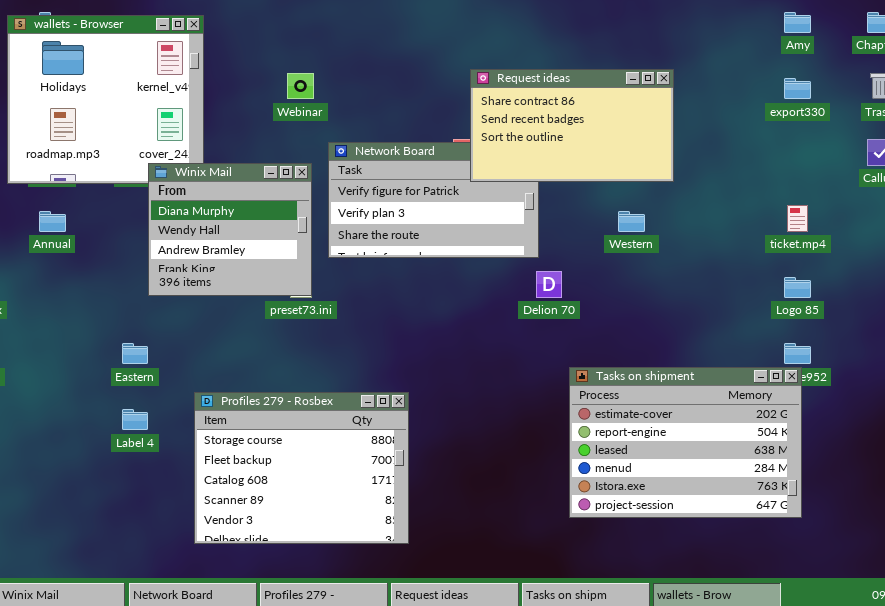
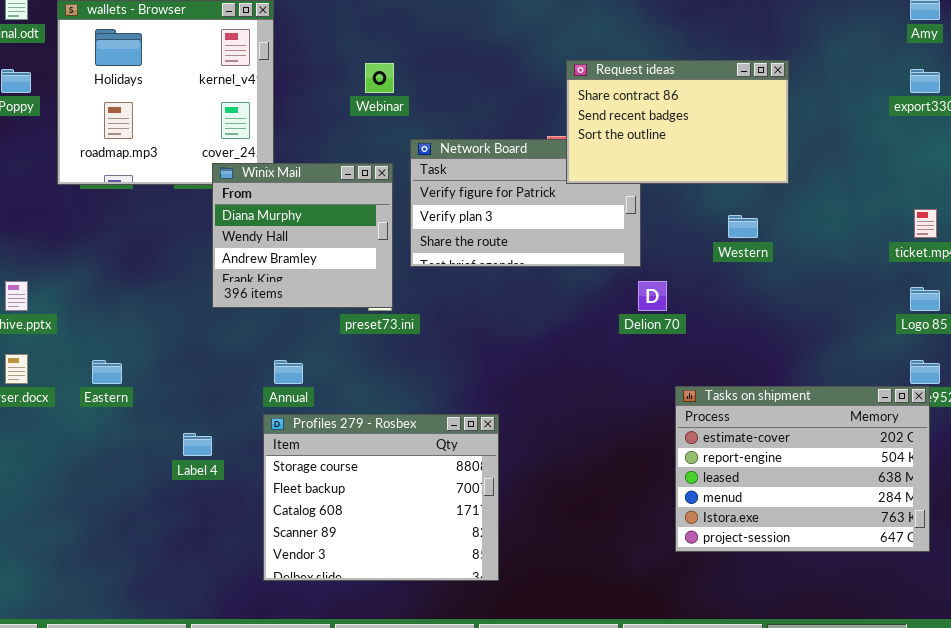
Annual: [39,211,66,232] -> [274,360,303,384], moved
Eastern: [122,343,148,364] -> [92,360,122,384], moved

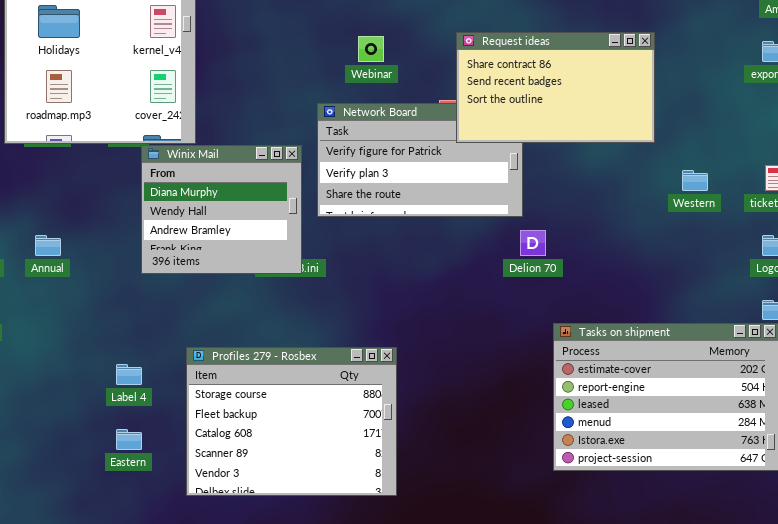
Webinar: [365,63,394,93] -> [358,36,384,62], moved
Winix Mail: [212,163,393,308] -> [141,145,302,274], moved
Western: [728,215,758,238] -> [682,170,708,191], moved
Eastern: [92,360,122,384] -> [116,429,142,450], moved
Annual: [274,360,303,384] -> [35,235,61,256], moved

